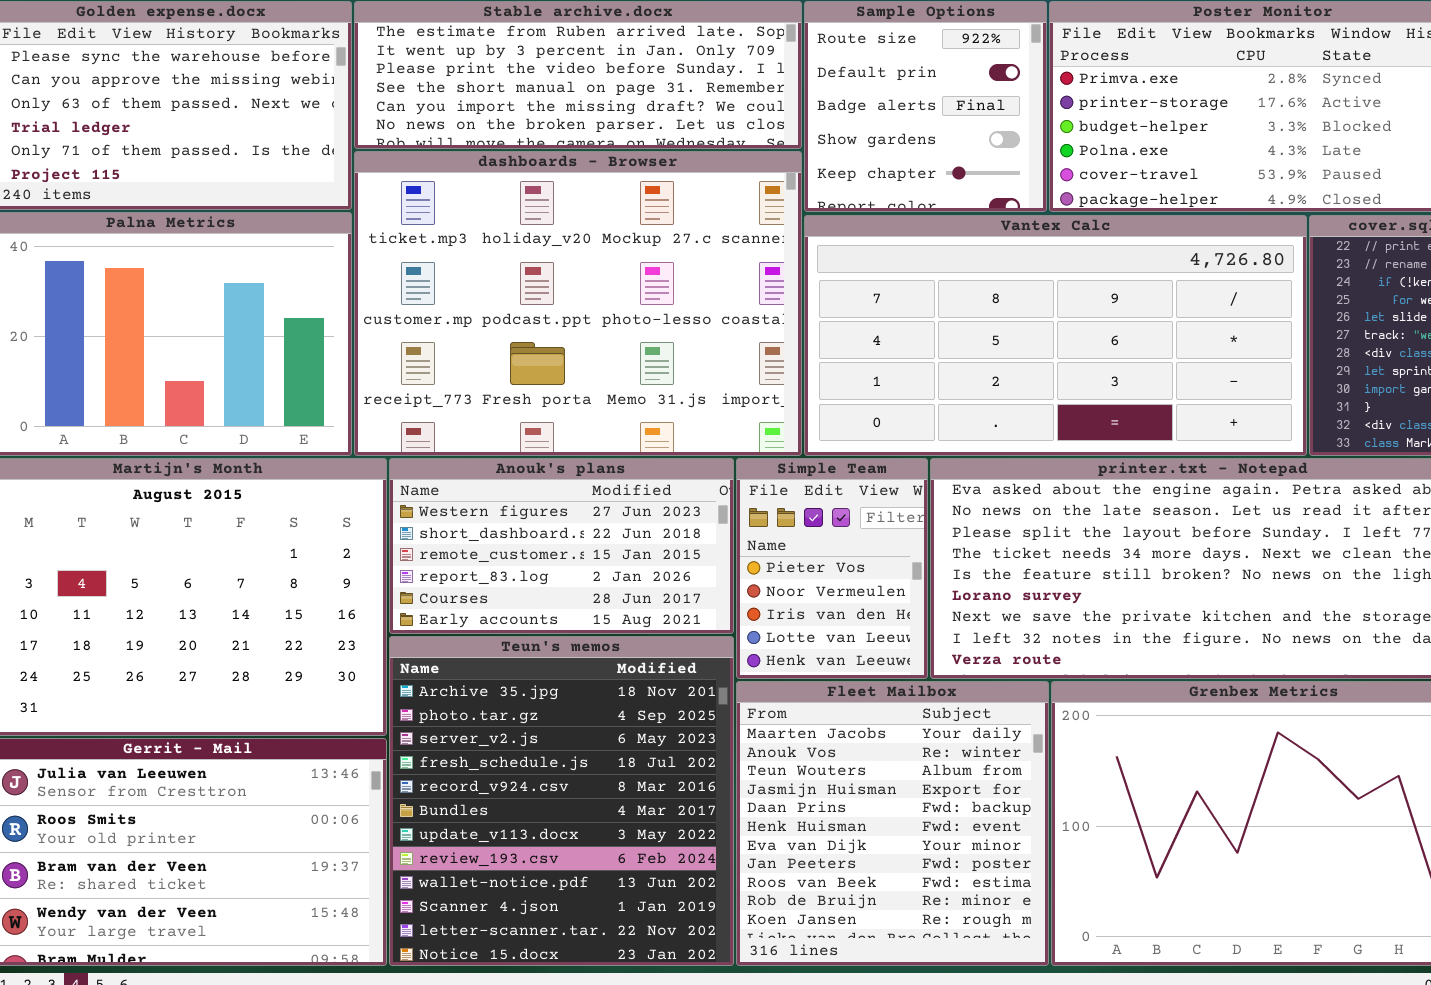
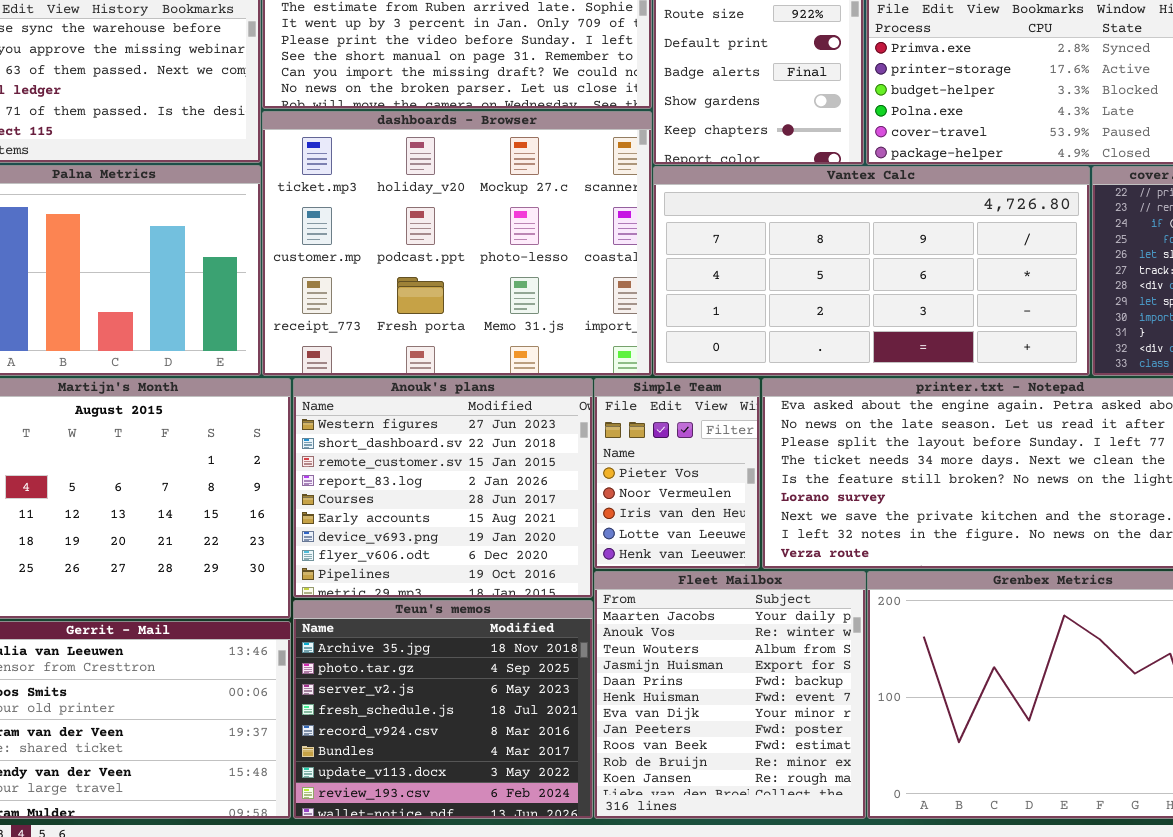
Anouk's plans: [389,458,734,634] -> [293,378,593,598], resized
Teun's memos: [389,636,734,966] -> [293,600,593,819], resized

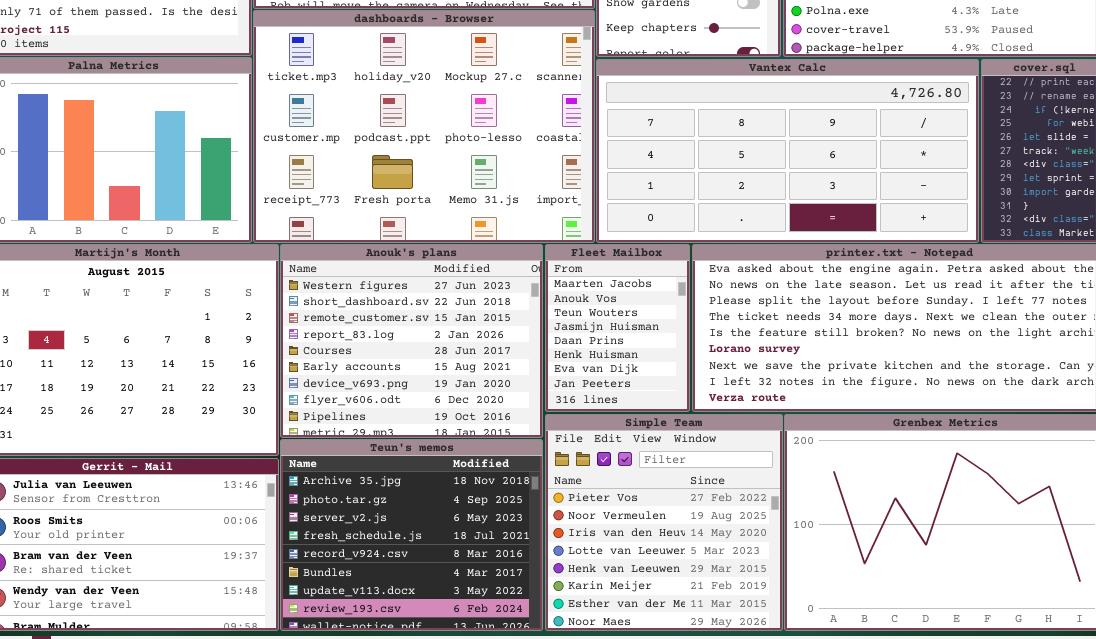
Simple Team: [594,378,760,569] -> [545,414,783,631], moved, resized
Fleet Mailbox: [594,571,866,819] -> [545,244,690,412], moved, resized

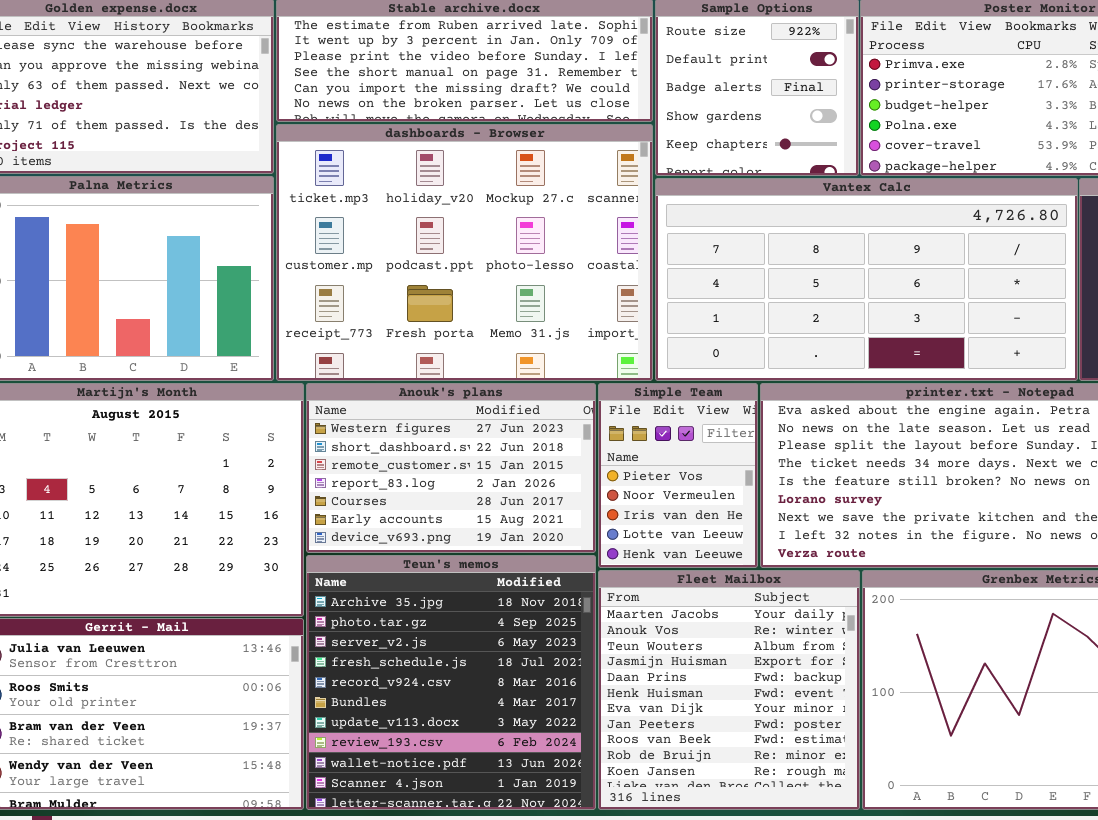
Anouk's plans: [280,244,543,438] -> [306,383,596,553], resized
Fleet Mailbox: [545,244,690,412] -> [598,570,860,810], moved, resized
Simple Team: [545,414,783,631] -> [598,383,758,568], moved, resized
Teun's memos: [280,439,543,631] -> [306,555,596,810], resized

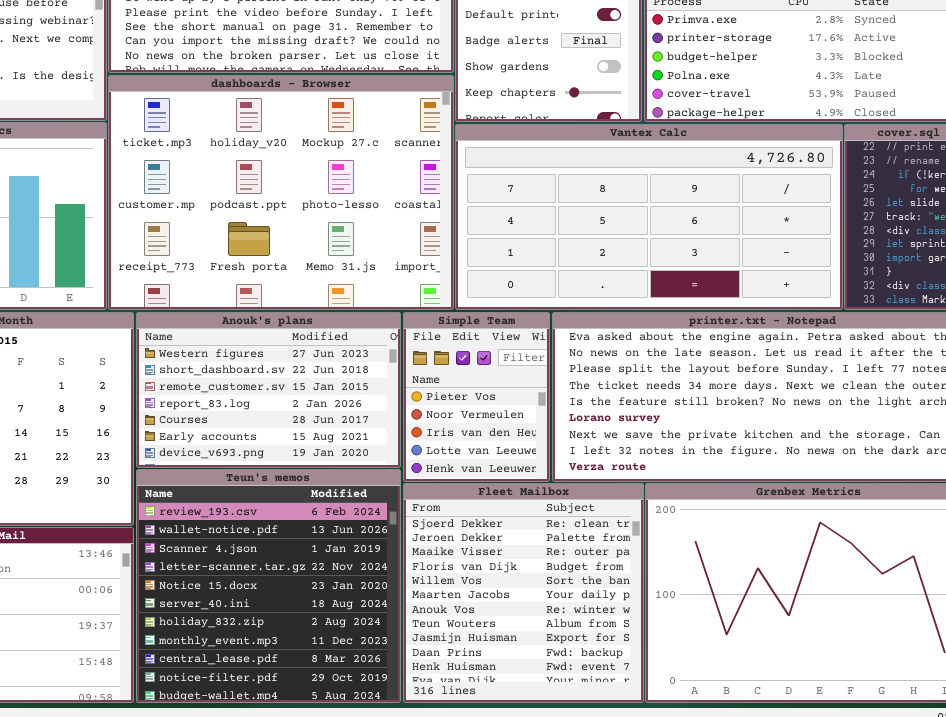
Teun's memos: [306,555,596,810] -> [136,469,401,703], scrolled down 7 rows
Fleet Mailbox: [598,570,860,810] -> [403,483,644,703], scrolled up 5 rows

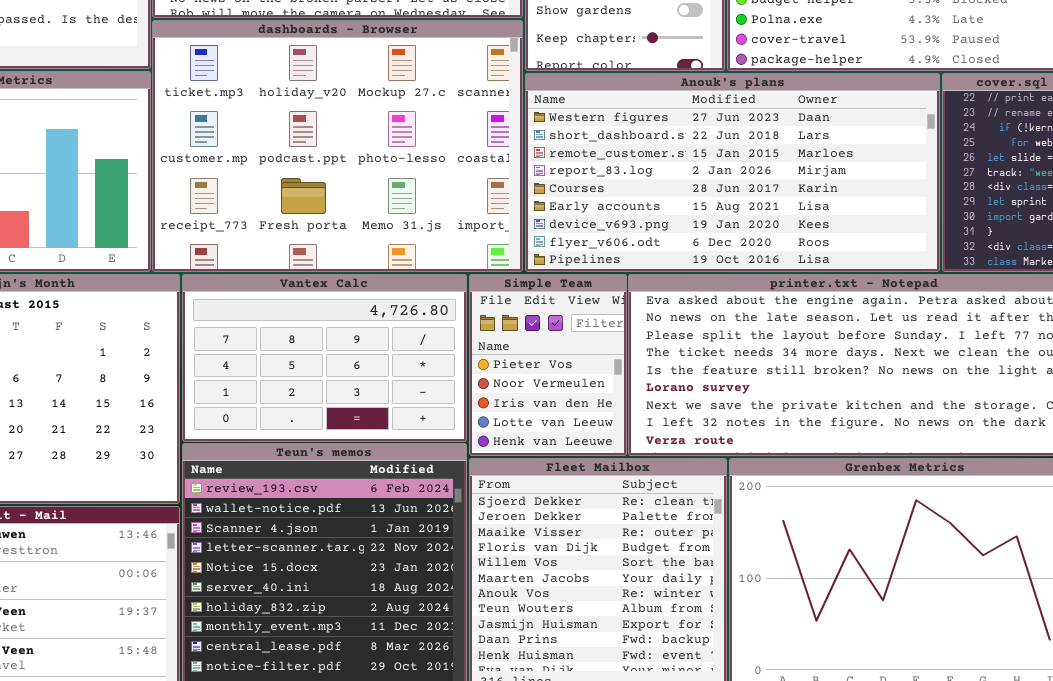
Vantex Calc: [455,124,843,310] -> [182,274,467,442], moved, resized
Anouk's plans: [136,312,401,468] -> [525,73,940,272], moved, resized

